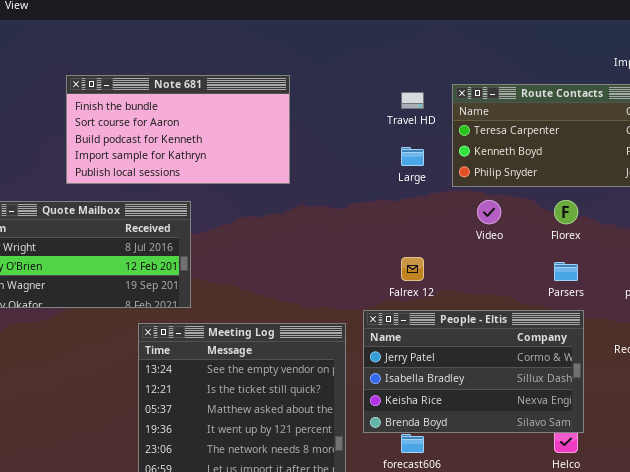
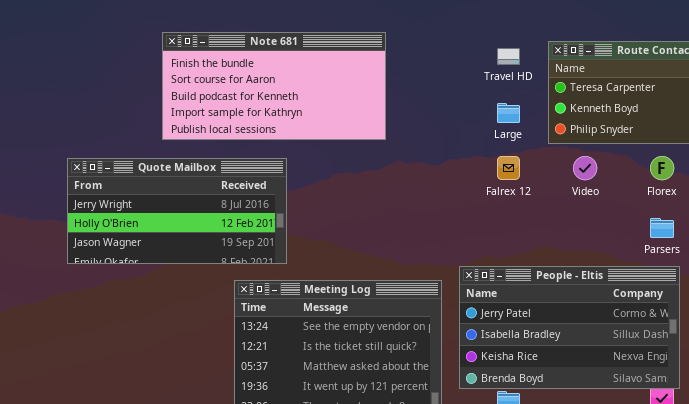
Falrex 12: [401,257,424,281] -> [497,156,520,180], moved

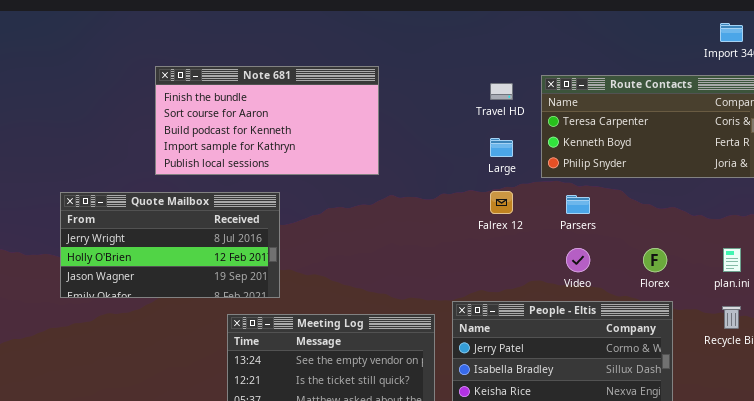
Video: [573,156,597,180] -> [566,248,590,272], moved
Florex: [650,156,674,180] -> [643,248,667,272], moved
Parsers: [650,218,674,238] -> [566,195,590,214], moved

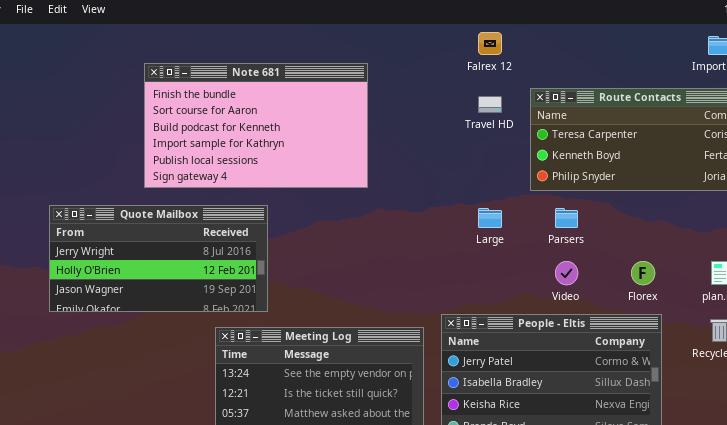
Note 681: [155,66,379,175] -> [144,63,368,188], resized
Large: [490,138,513,157] -> [478,208,502,228], moved
Falrex 12: [490,191,513,214] -> [478,32,502,55], moved

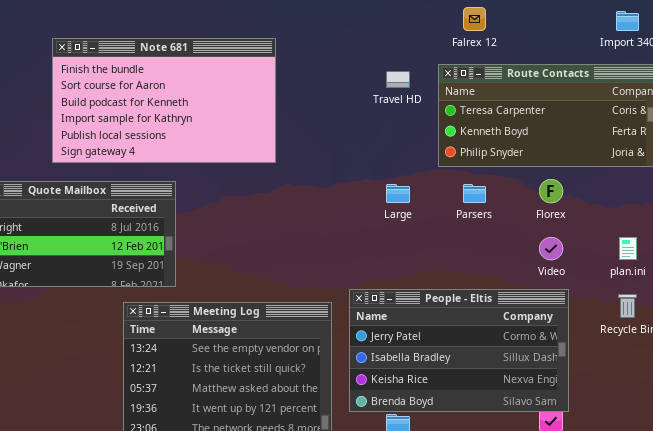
Falrex 12: [478,32,502,55] -> [463,7,486,31], moved
Video: [555,261,578,285] -> [539,237,563,260], moved
Florex: [631,261,655,285] -> [539,179,563,203], moved

